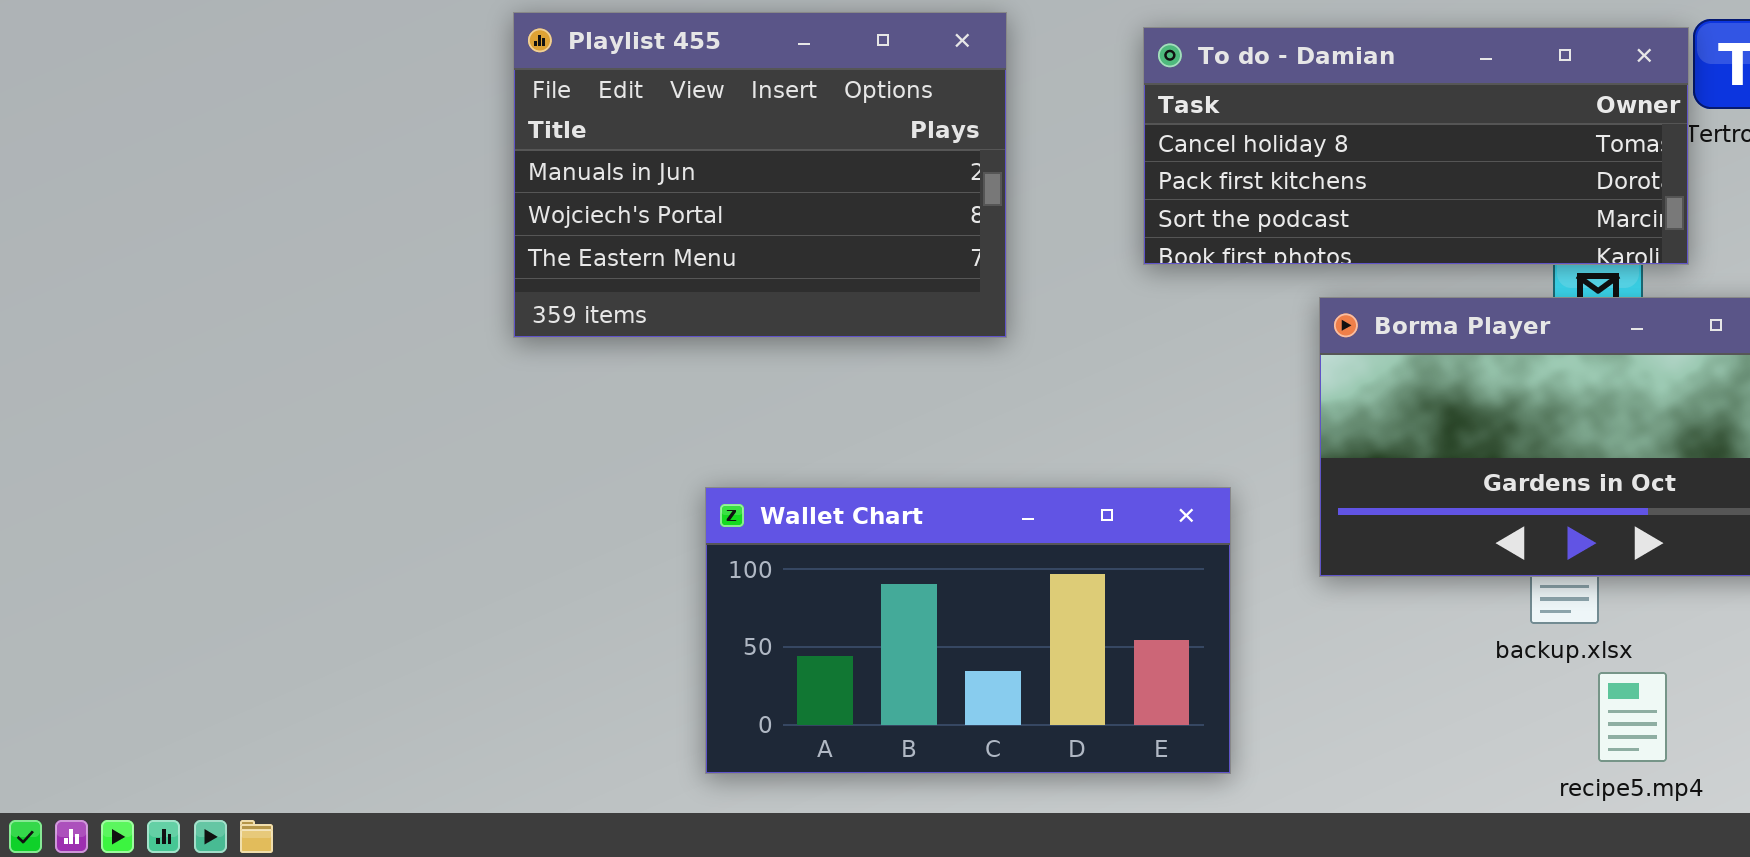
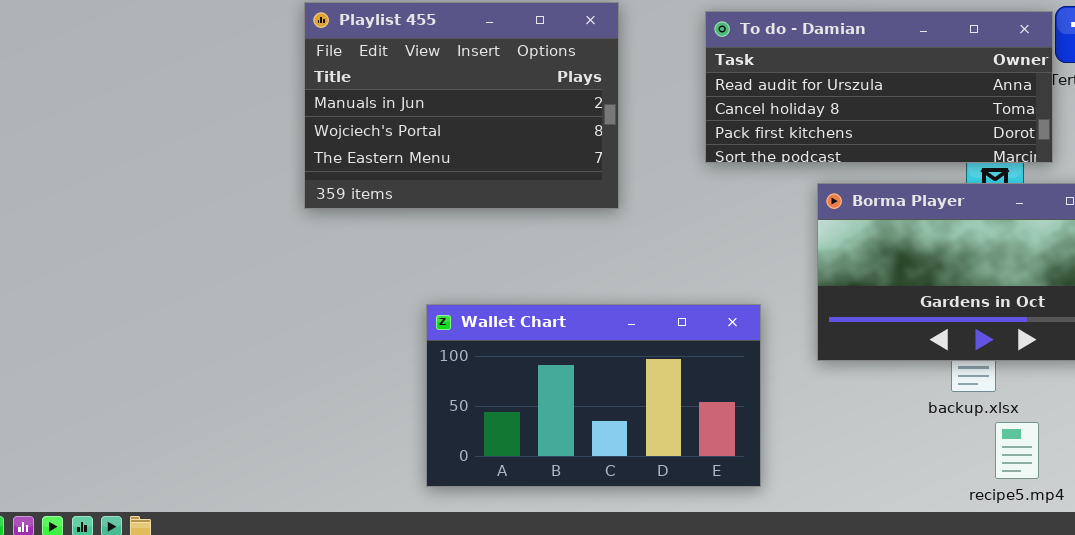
To do - Damian: [1143,27,1689,265] -> [705,11,1053,163], scrolled up 1 row

